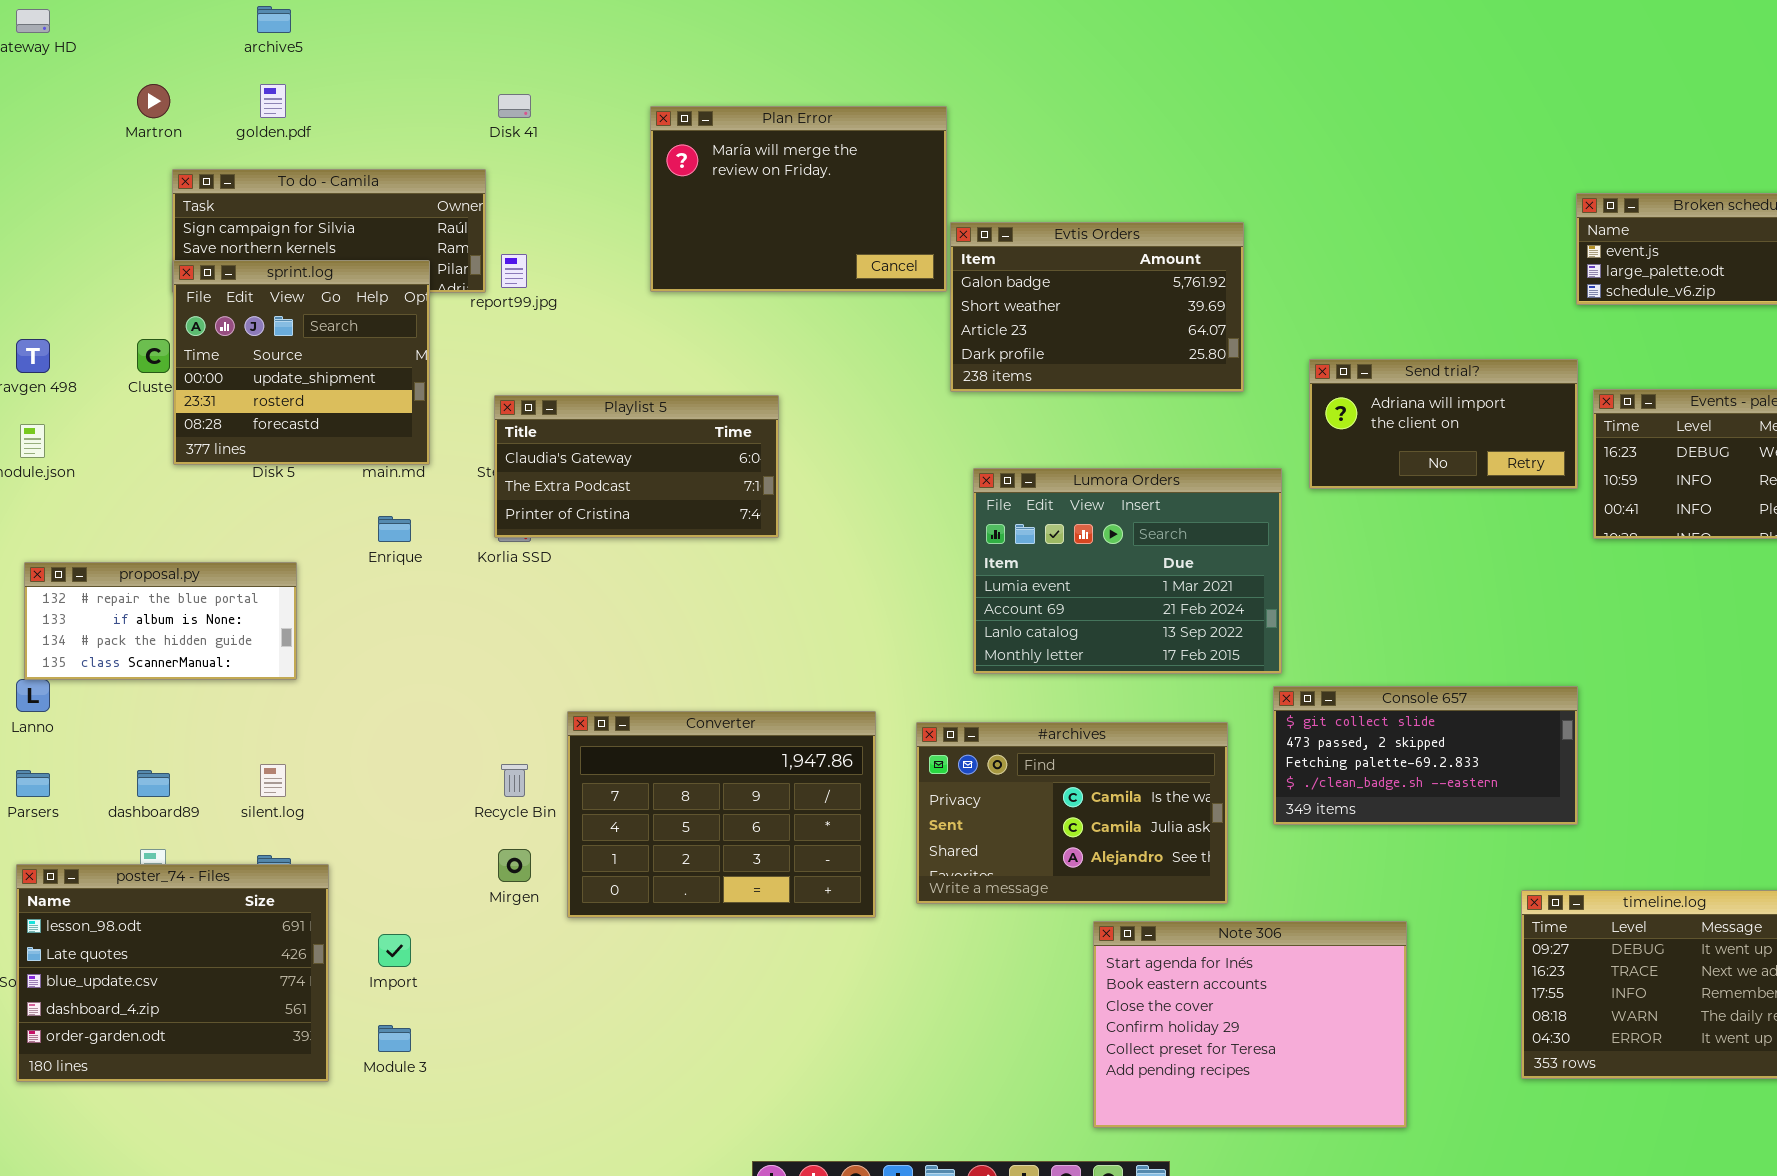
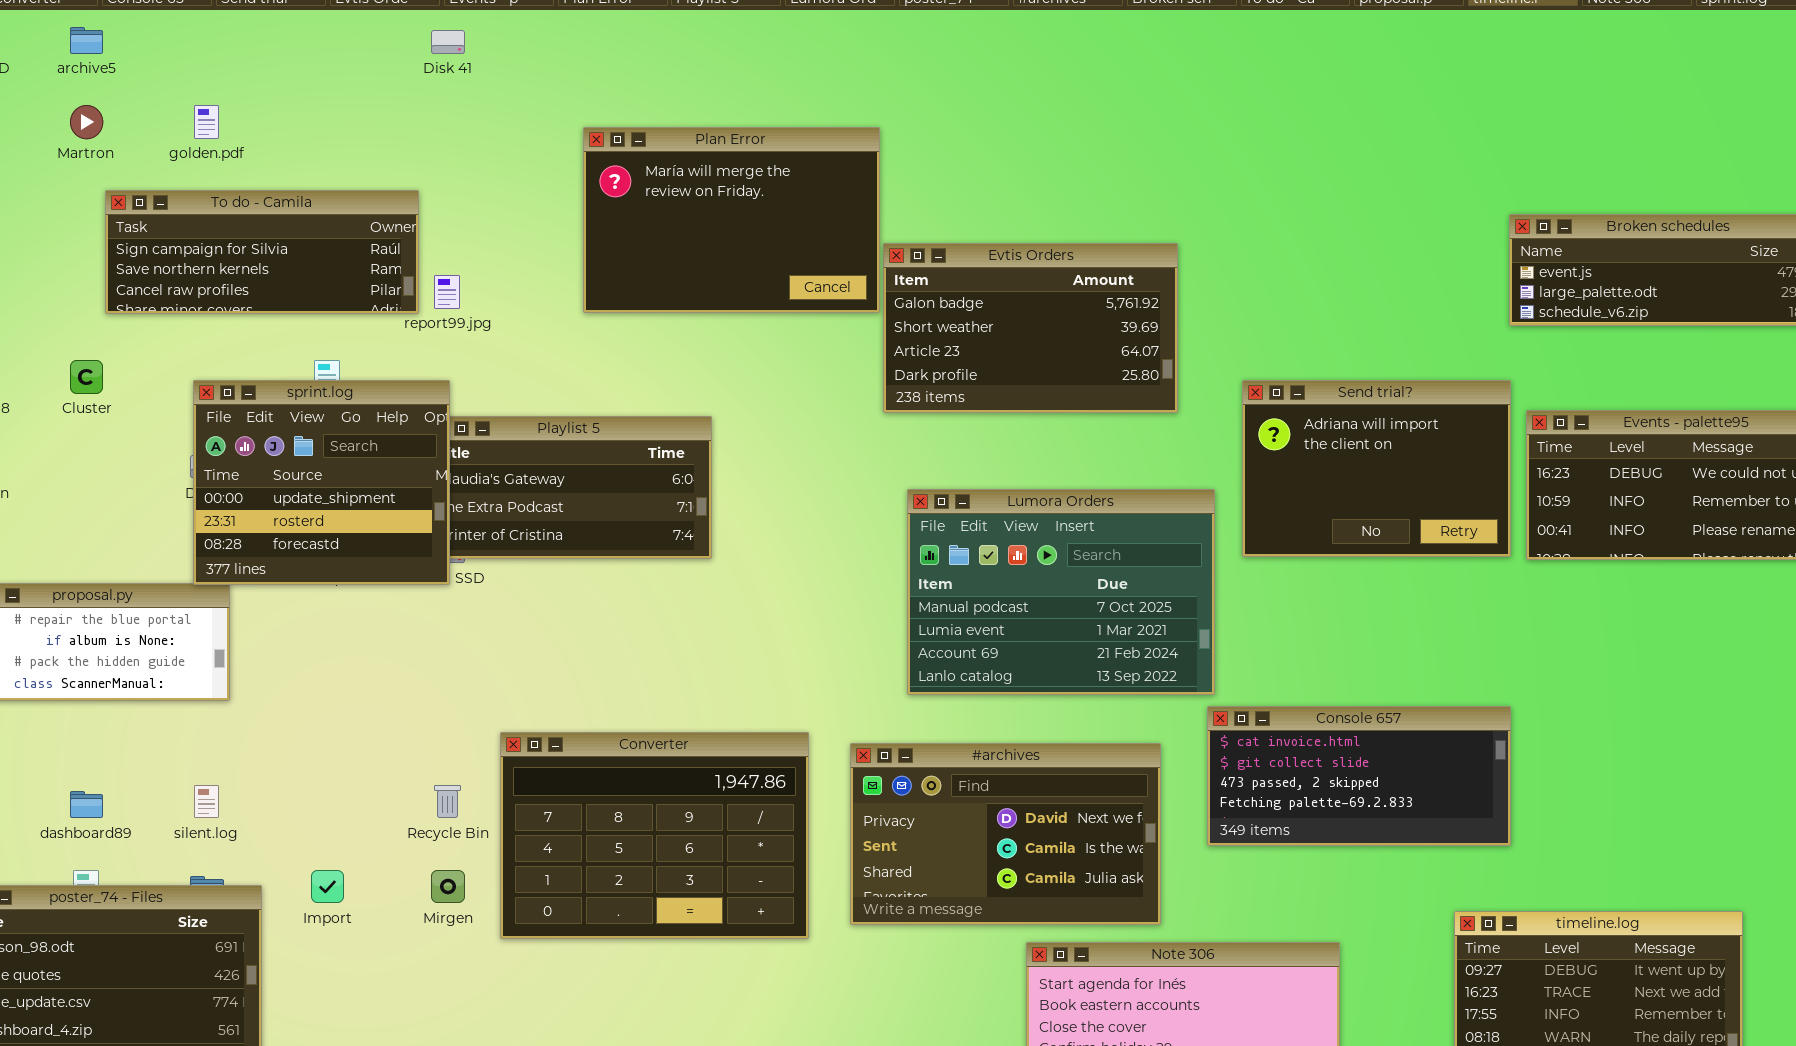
archive5: [257,6,291,33] -> [70,27,103,54], moved
Disk 41: [498,94,531,118] -> [431,30,465,54], moved
sprint.log: [173,260,430,465] -> [193,380,450,585], moved
Send trial?: [1309,359,1578,489] -> [1242,380,1511,557], resized
Lumora Orders: [973,468,1282,674] -> [907,489,1215,695], scrolled up 1 row
Console 657: [1273,686,1578,825] -> [1207,706,1511,846], scrolled up 1 row
#archives: [916,722,1228,904] -> [850,743,1161,925], scrolled up 1 row
Import: [378,934,411,967] -> [311,870,344,903], moved

